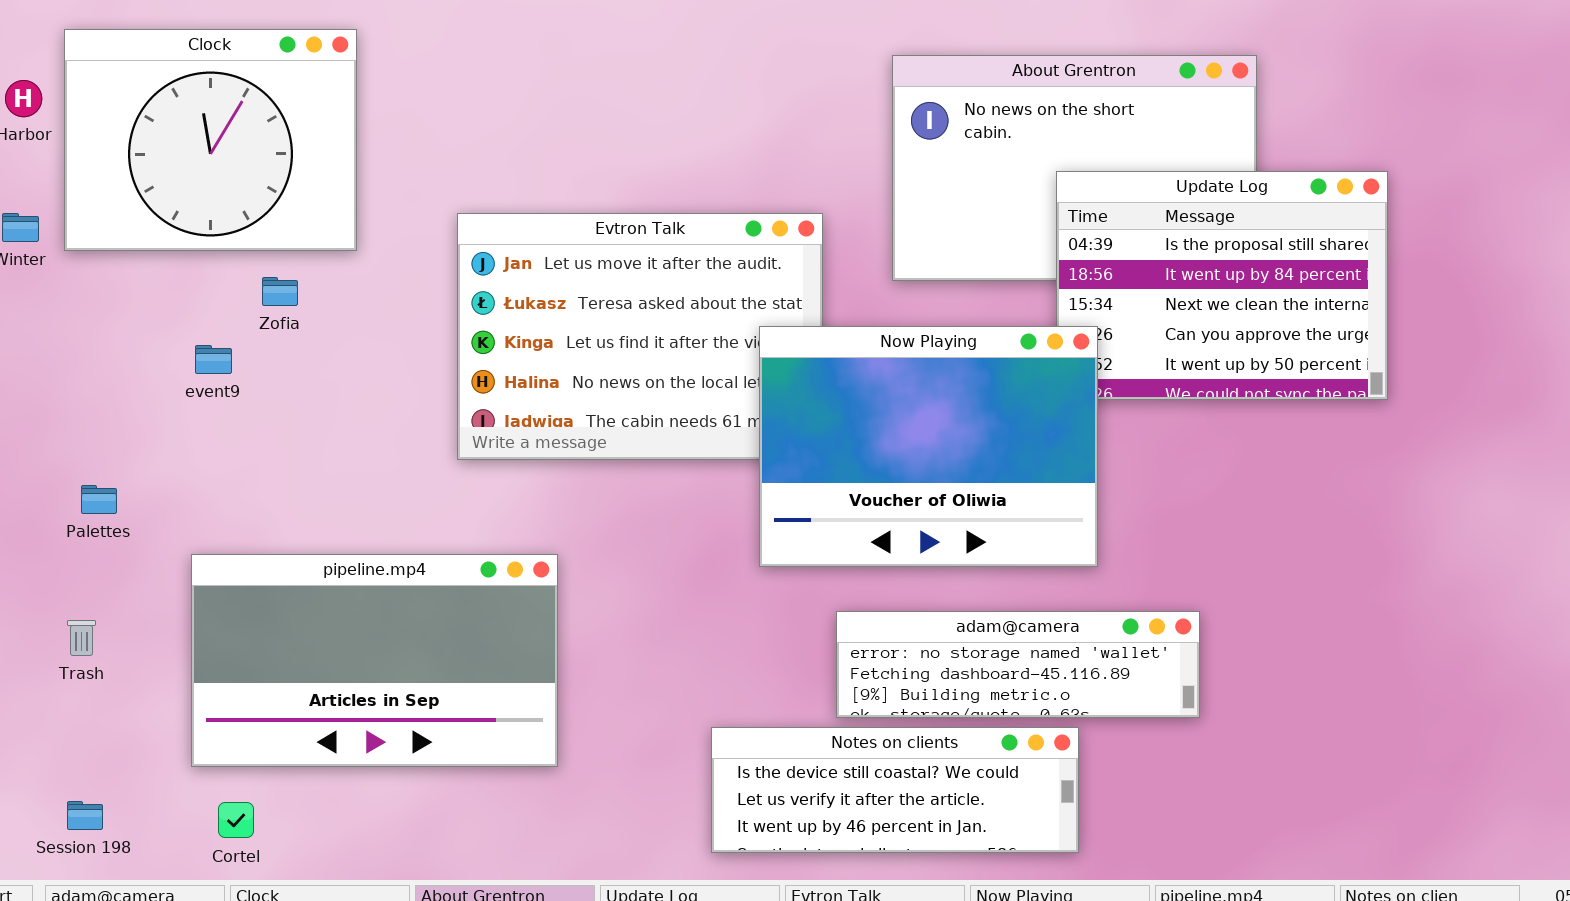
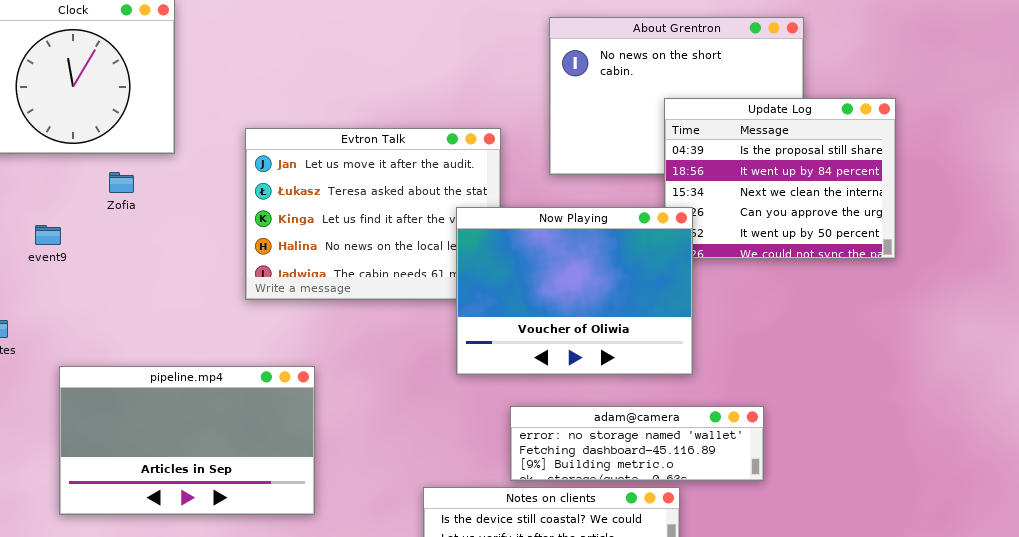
event9: [195,345,232,374] -> [35,225,61,245], moved

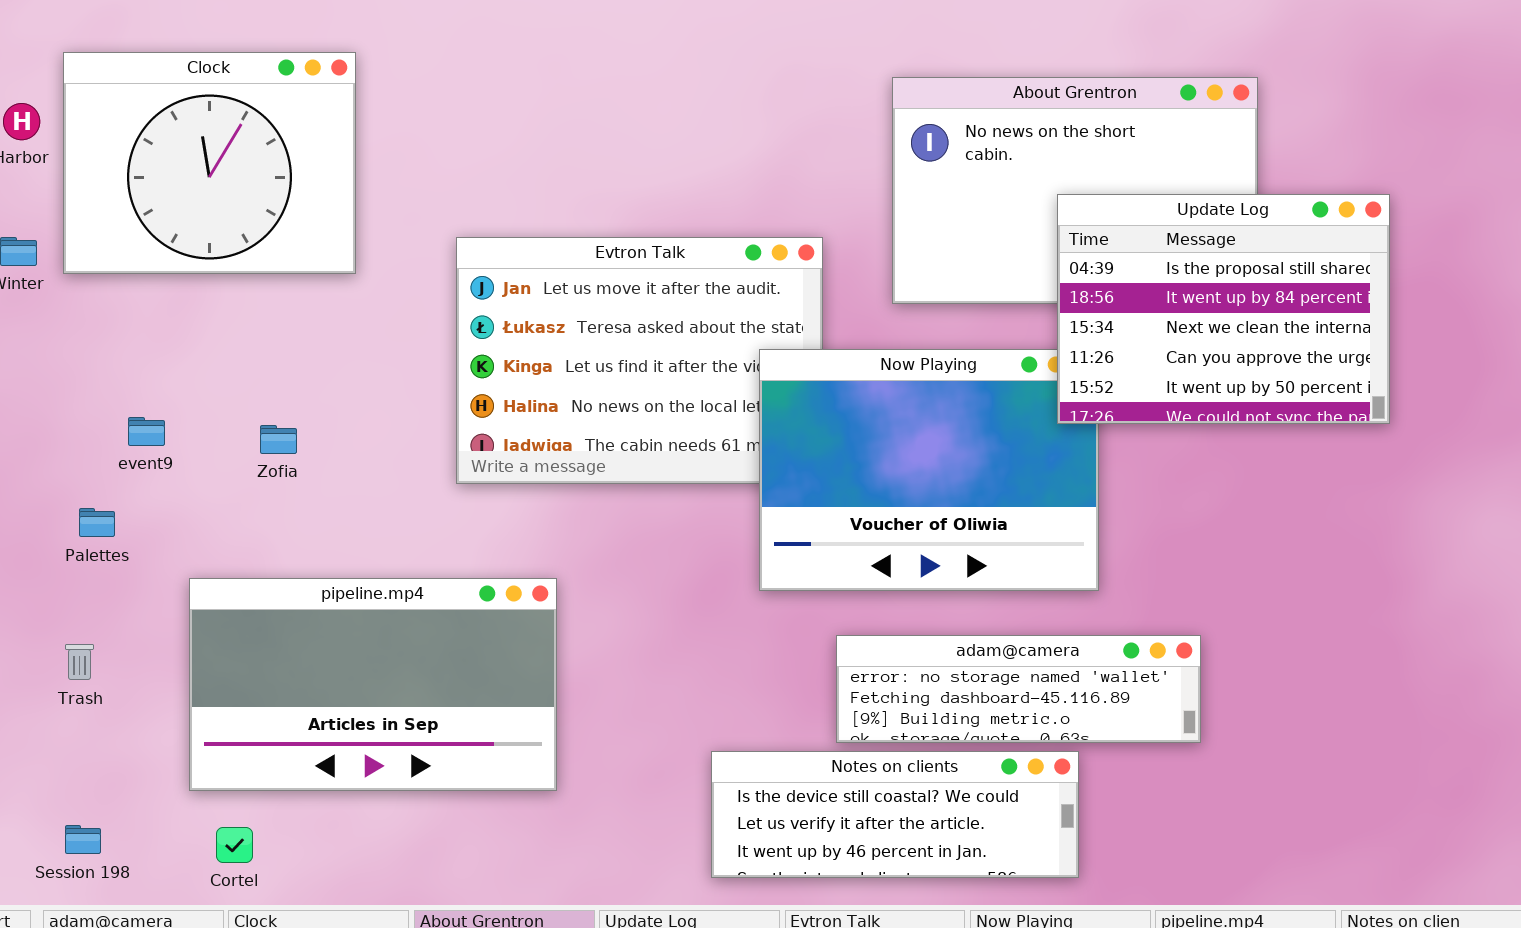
Update Log: [664,98,896,259] -> [1057,194,1390,424], raised
Zofia: [109,172,134,193] -> [260,425,297,454], moved
event9: [35,225,61,245] -> [128,417,165,446], moved

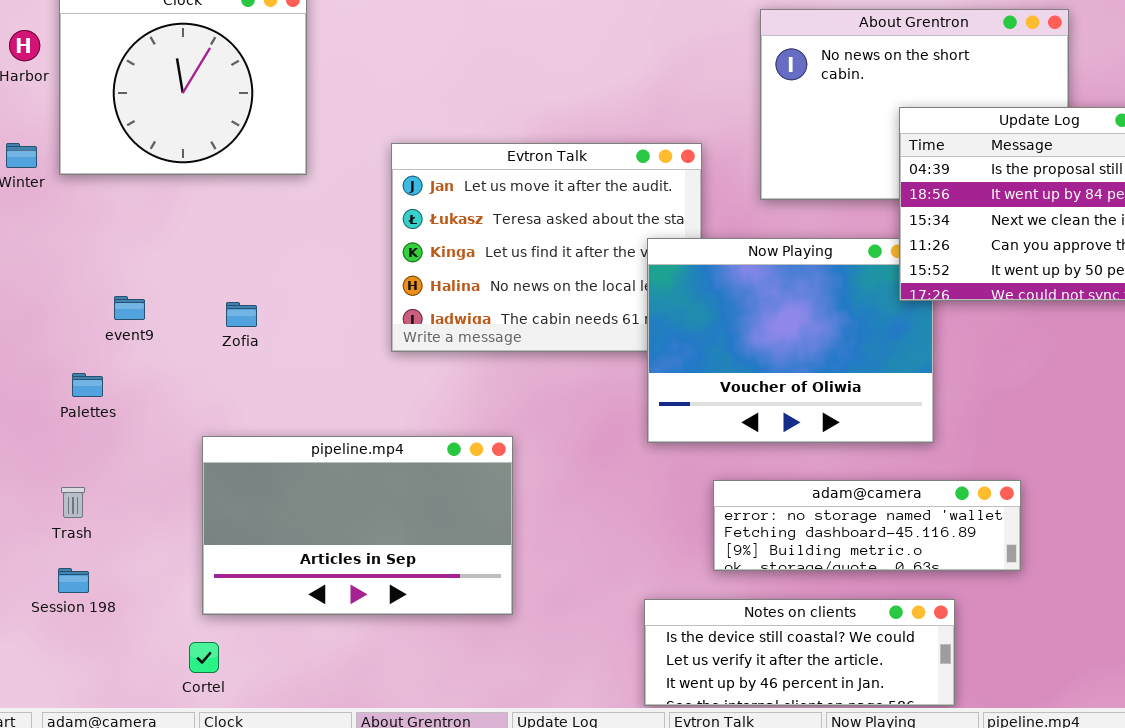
pipeline.mp4: [189,578,557,791] -> [202,436,513,615], moved
Notes on clients: [711,751,1079,878] -> [644,599,955,706], moved
Session 198: [65,825,101,854] -> [58,568,89,593], moved

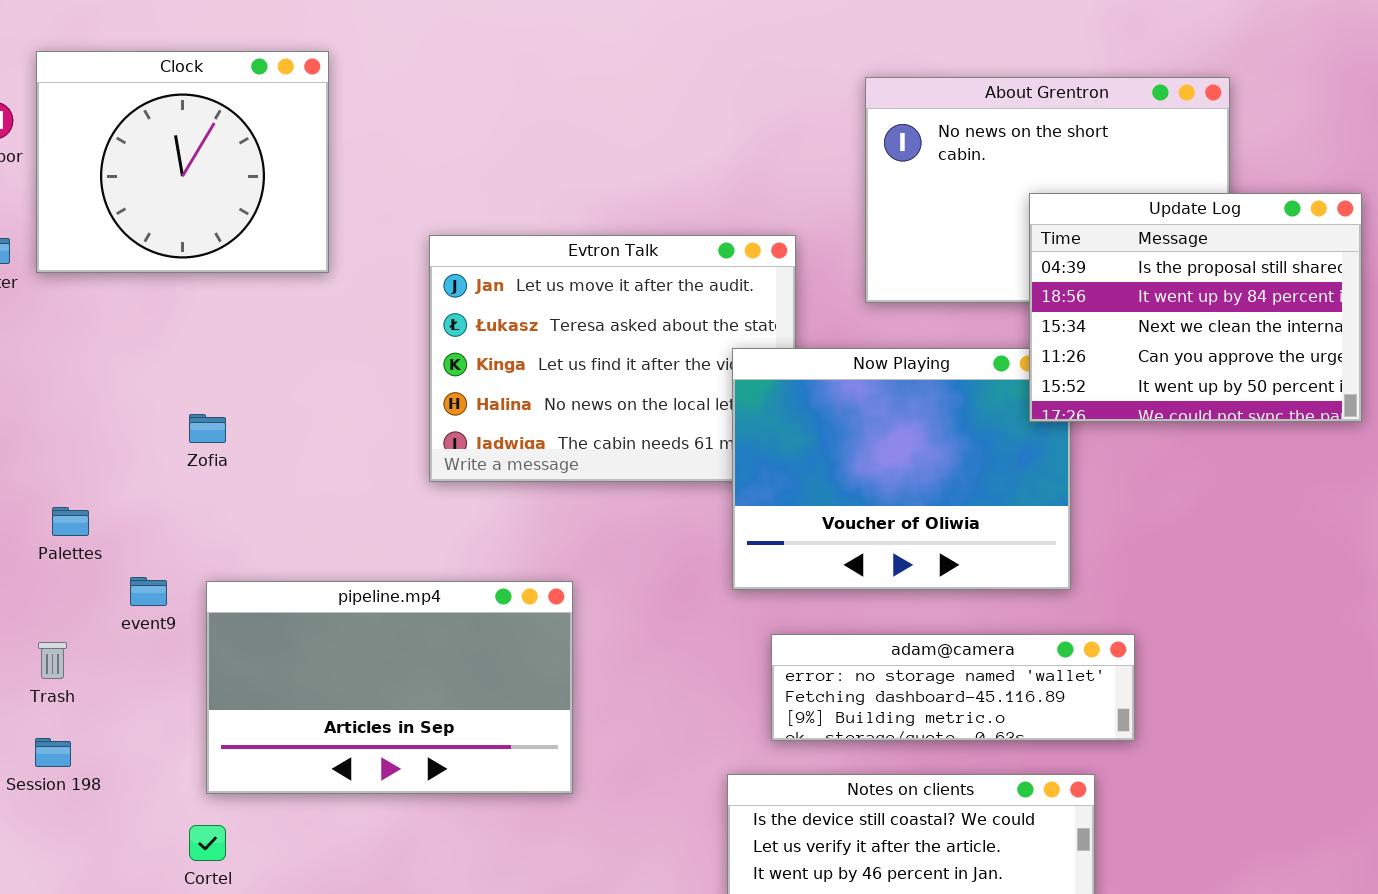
event9: [114,296,145,320] -> [130,577,167,606], moved
Zofia: [226,302,257,327] -> [189,414,226,443], moved
adam@camera: [713,480,1021,571] -> [771,634,1135,741], moved

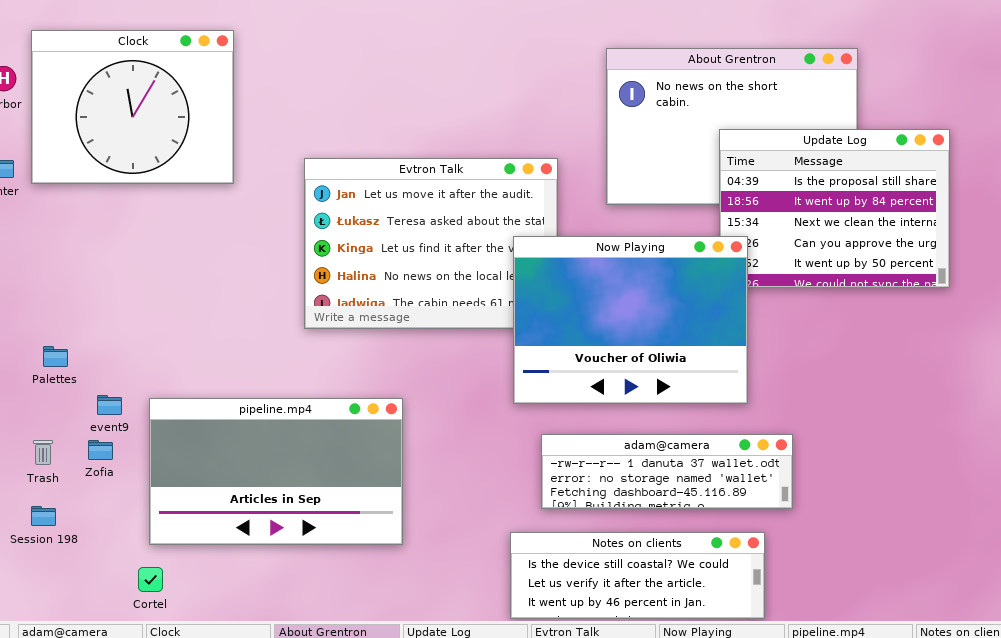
Now Playing: [732,348,1071,590] -> [513,236,748,404], raised
Zofia: [189,414,226,443] -> [88,440,113,460], moved
adam@camera: [771,634,1135,741] -> [541,434,793,509], scrolled up 1 row

